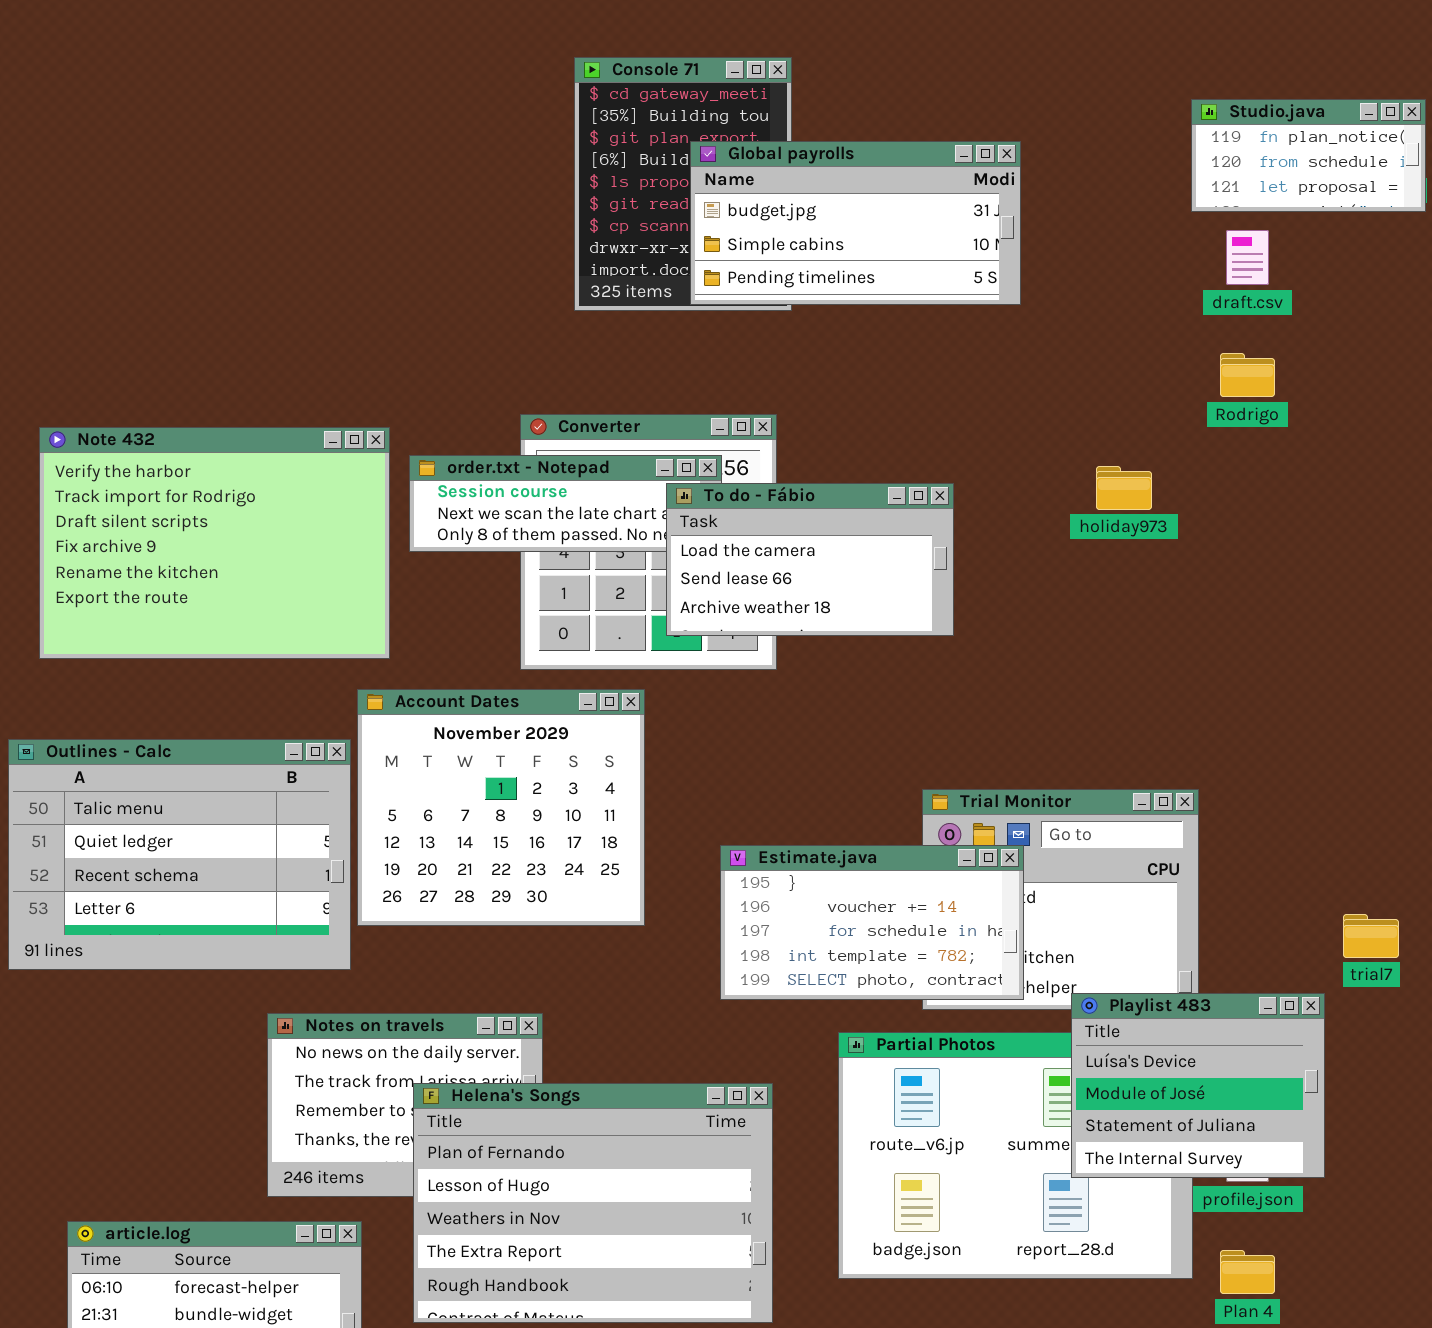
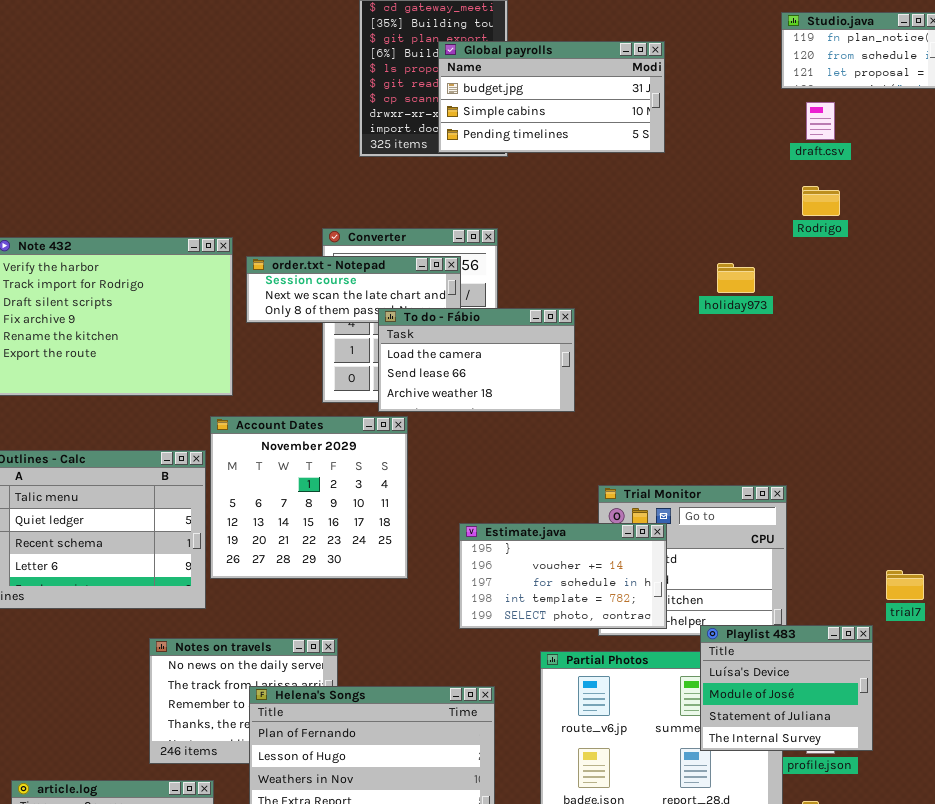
To do - Fábio: [666,483,954,636] -> [378,308,575,412], moved

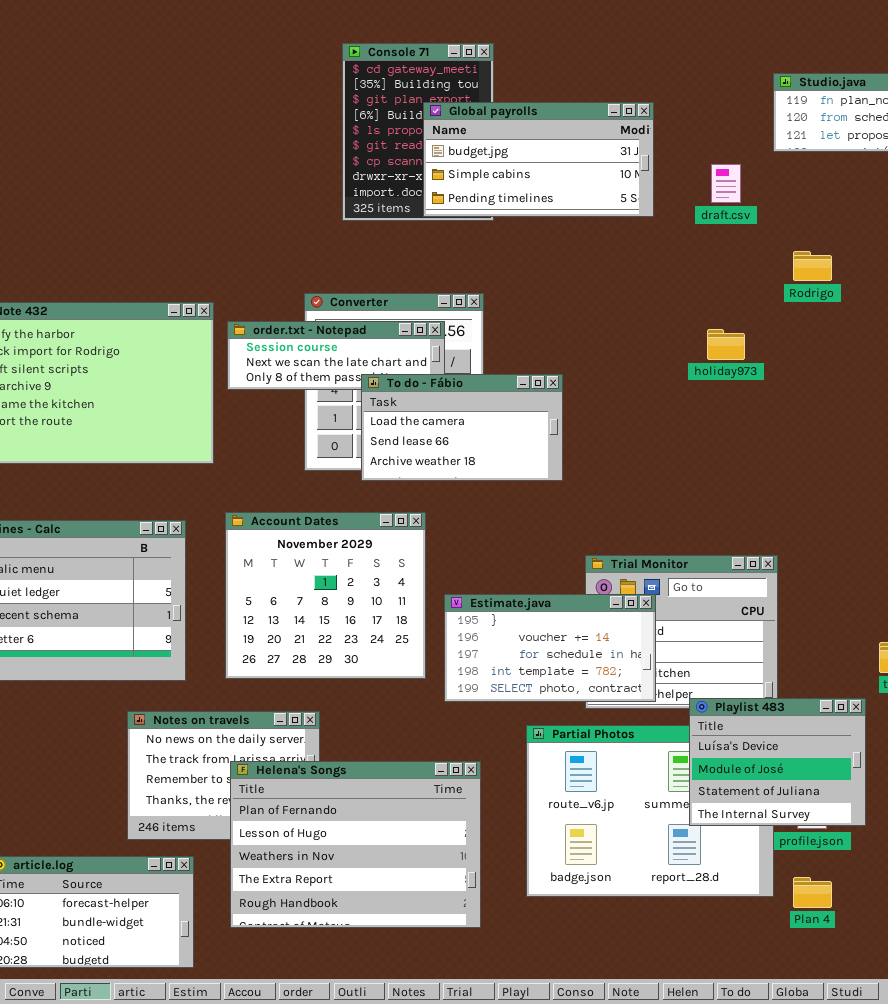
draft.csv: [806,102,835,140] -> [711,164,741,203], moved
Account Dates: [210,416,408,579] -> [225,512,426,679], moved

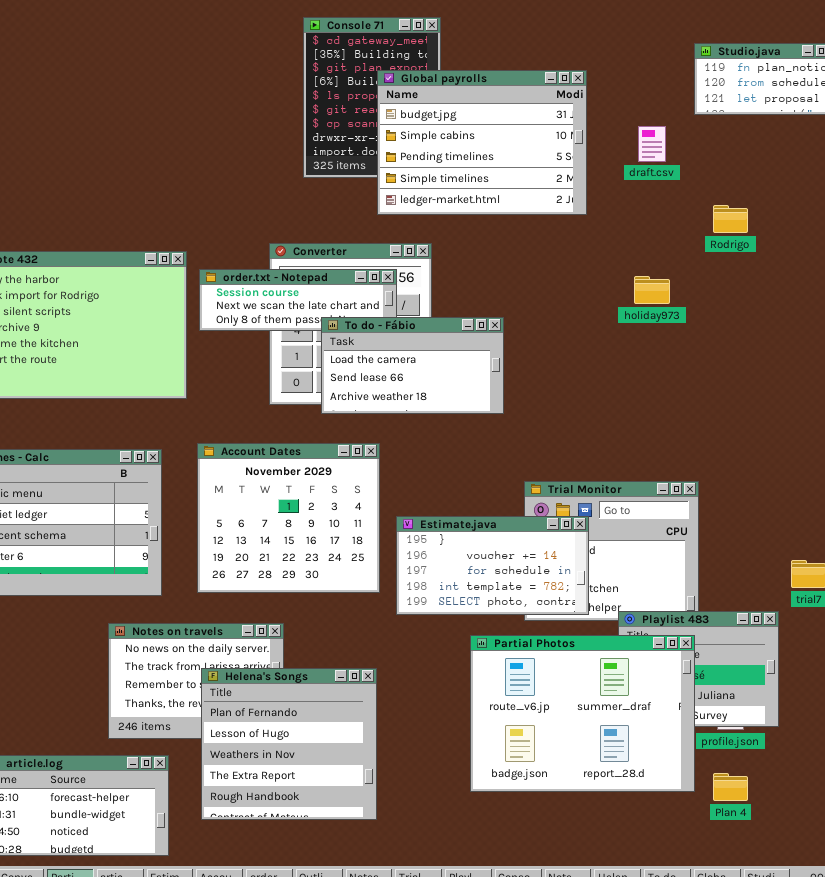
Global payrolls: [423,102,654,217] -> [377,70,587,215], resized
Partial Photos: [526,725,774,897] -> [470,635,695,792], raised
Helena's Songs: [230,761,481,928] -> [201,668,377,820], resized

